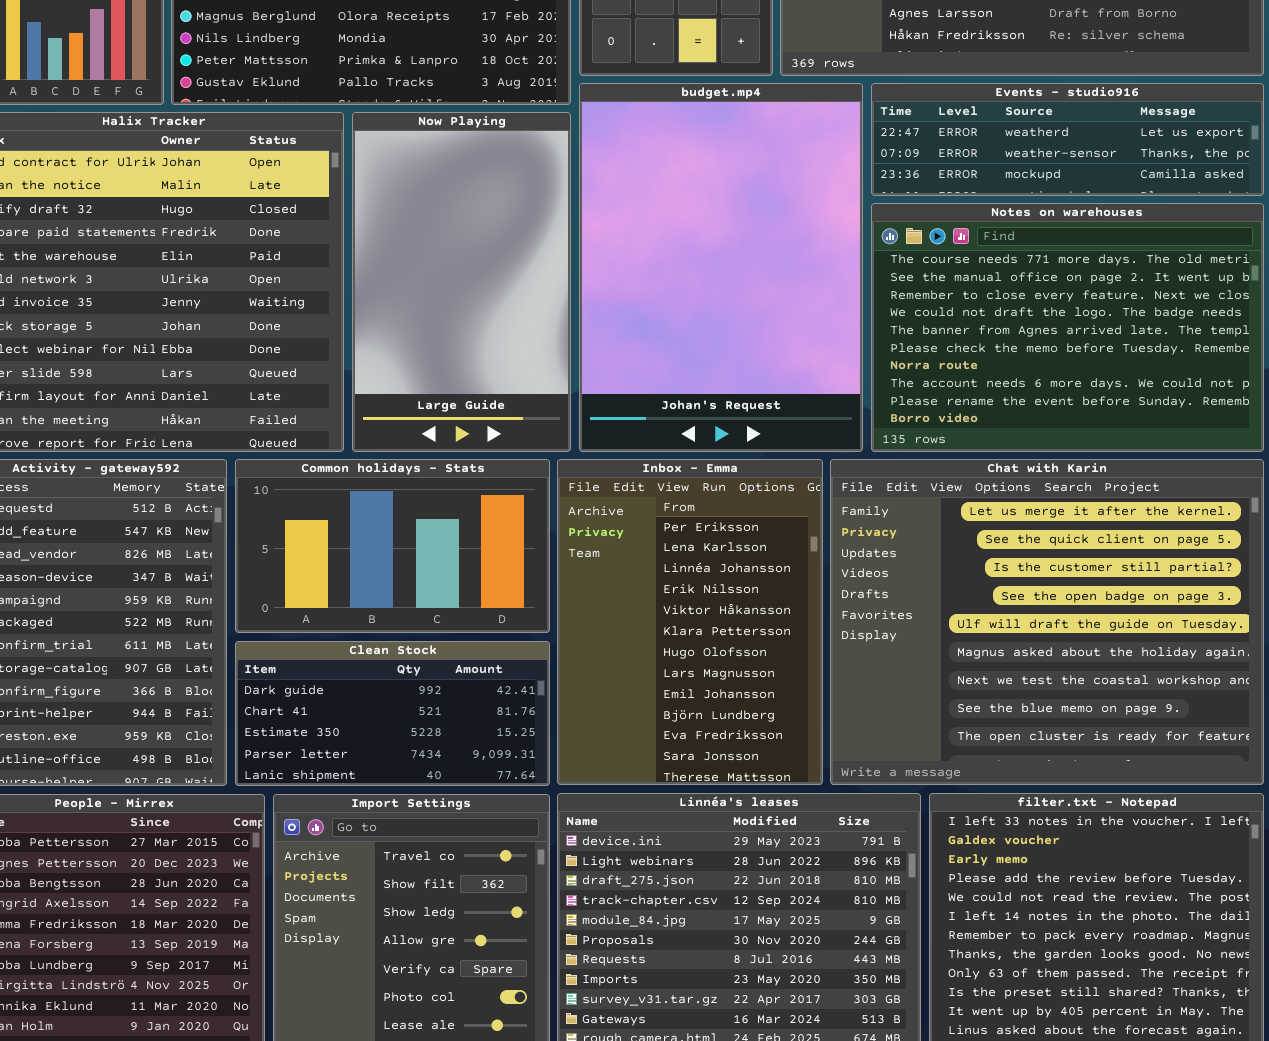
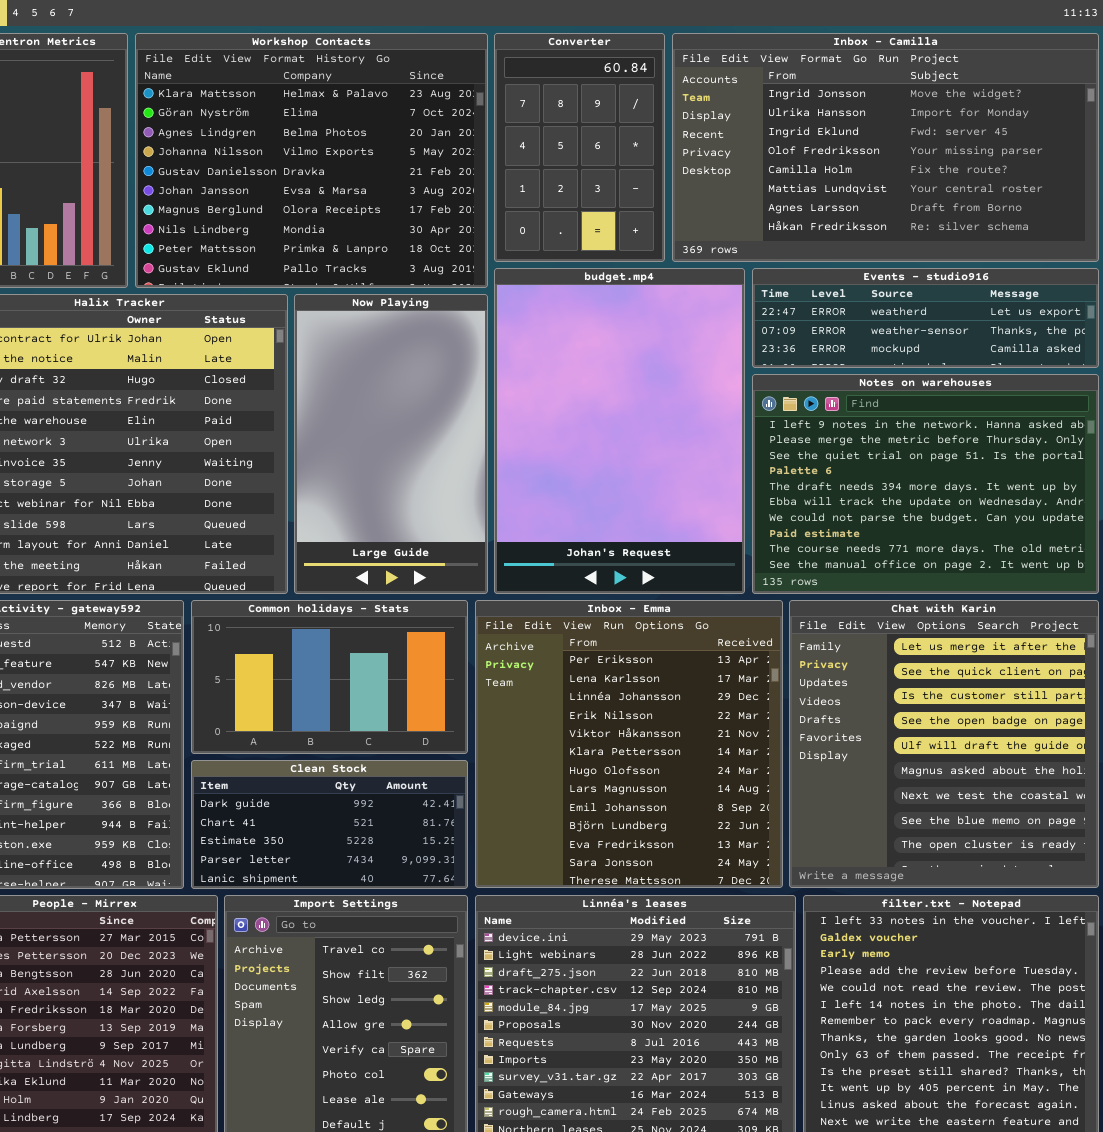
Notes on warehouses: [871,203,1264,452] -> [752,374,1099,594], scrolled up 8 rows
Inbox - Emma: [557,459,823,785] -> [475,600,783,888], resized
Chat with Karin: [830,459,1264,785] -> [789,600,1099,888], resized

